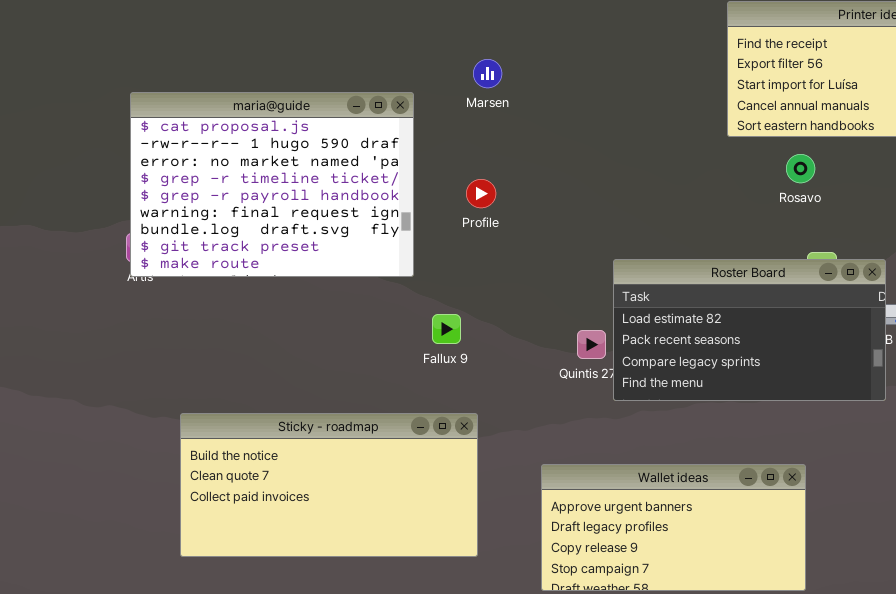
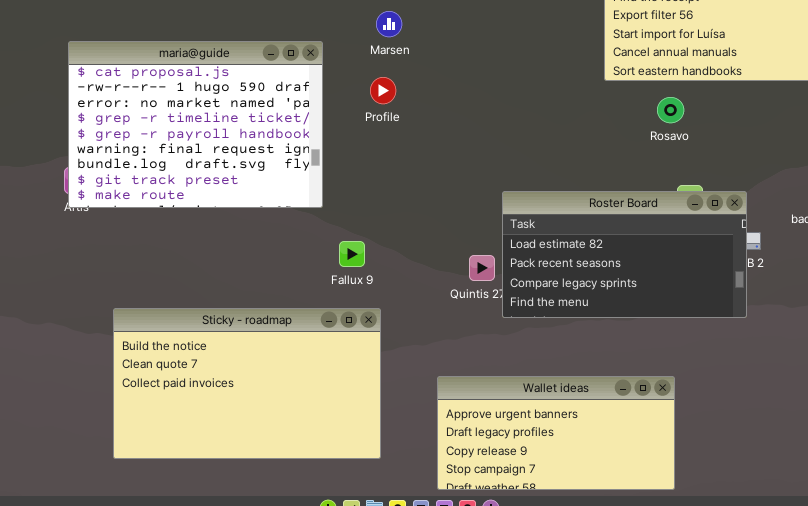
Profile: [466,179,496,208] -> [370,77,396,104], moved
Sticky - roadmap: [180,413,478,557] -> [113,308,381,459], resized

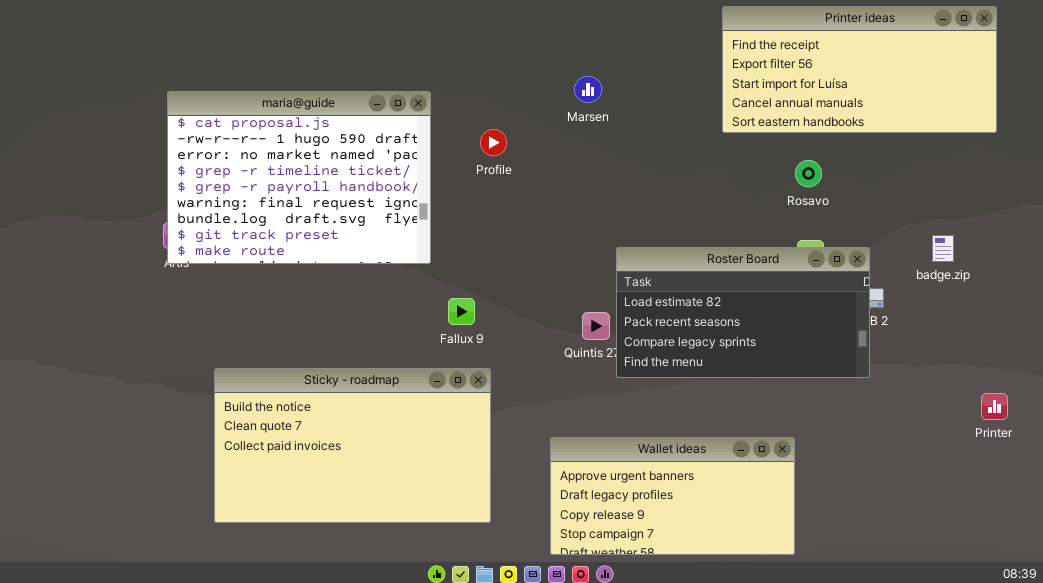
Marsen: [376,11,402,37] -> [574,76,602,103], moved
Rosavo: [657,97,684,123] -> [795,160,822,187], moved

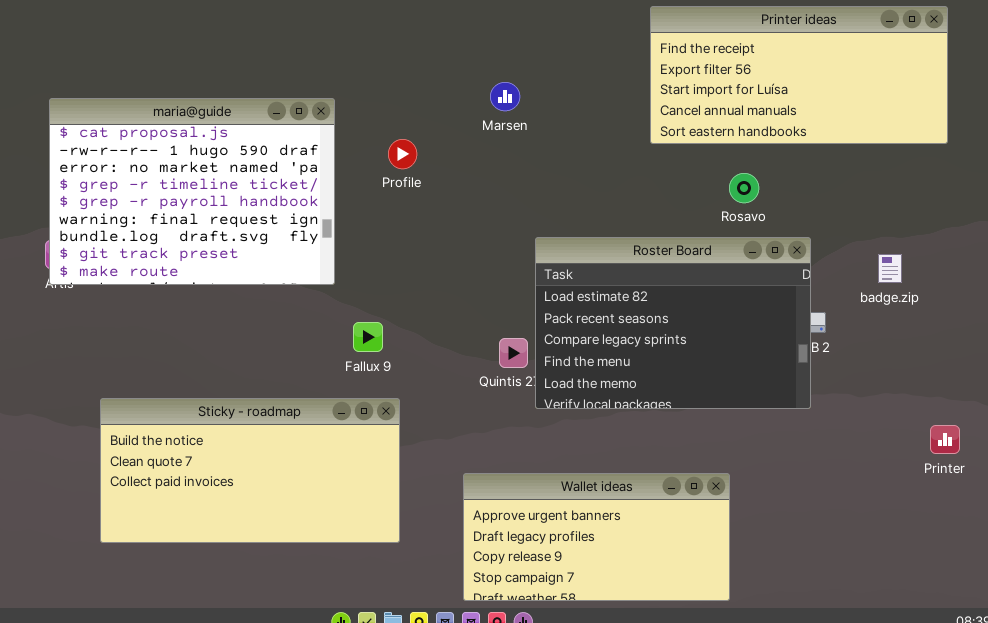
Roster Board: [616,247,870,378] -> [535,237,811,409], resized
Sticky - roadmap: [214,368,491,523] -> [100,398,400,543], resized

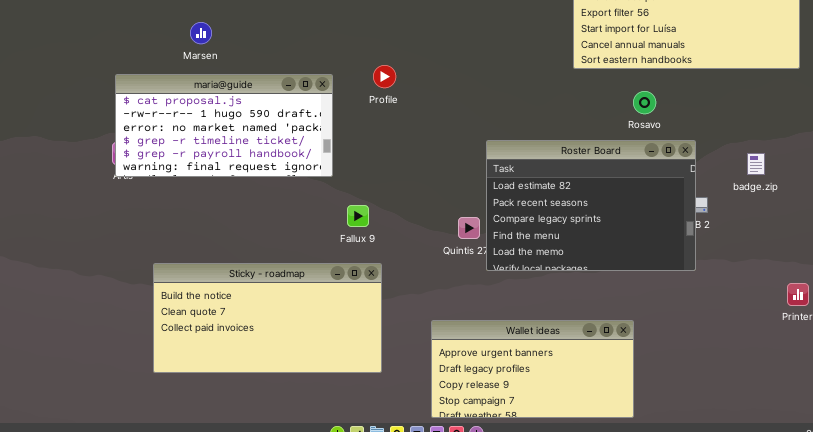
Marsen: [490,82,520,111] -> [190,22,212,44], moved
maria@guide: [49,98,335,285] -> [115,74,333,177], resized

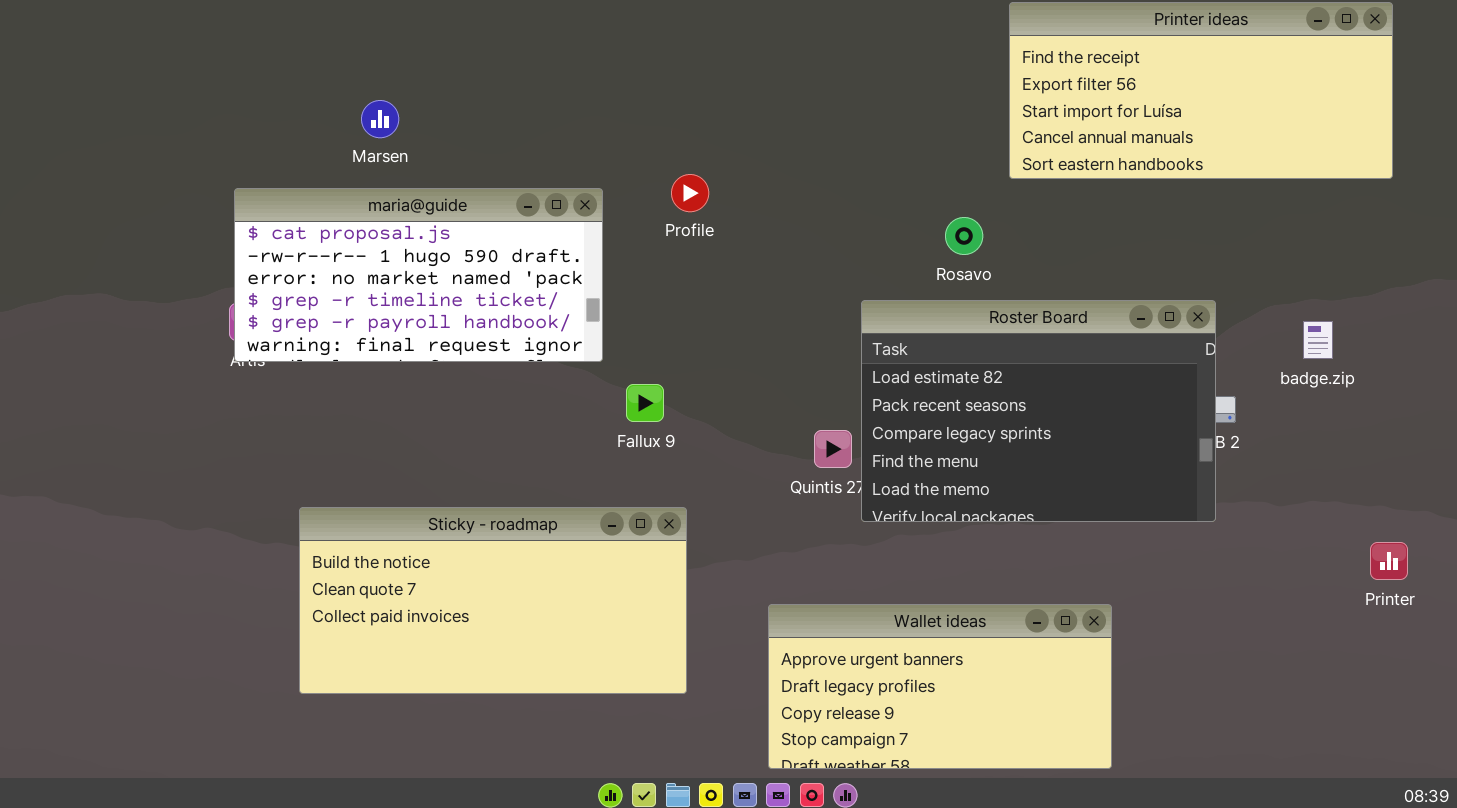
Rosavo: [633,91,656,114] -> [945,217,983,255], moved
Fallux 9: [347,205,369,227] -> [626,384,664,422], moved

